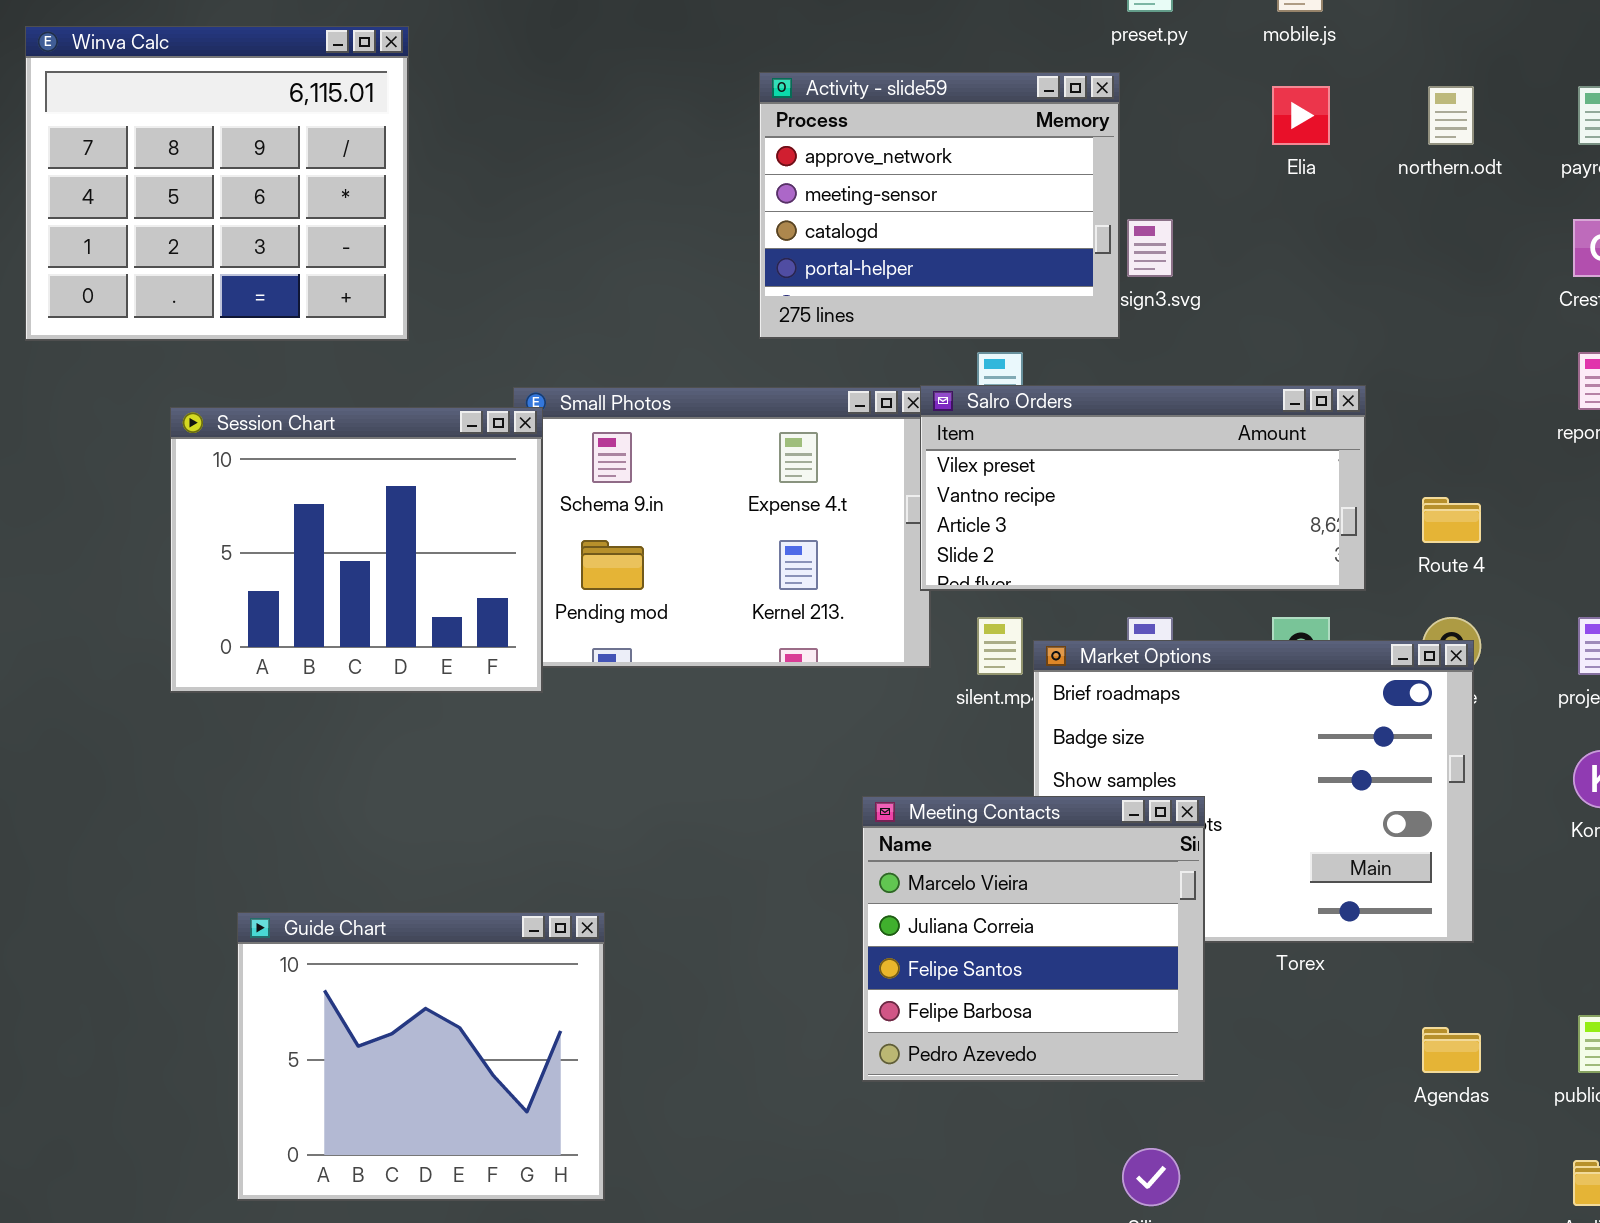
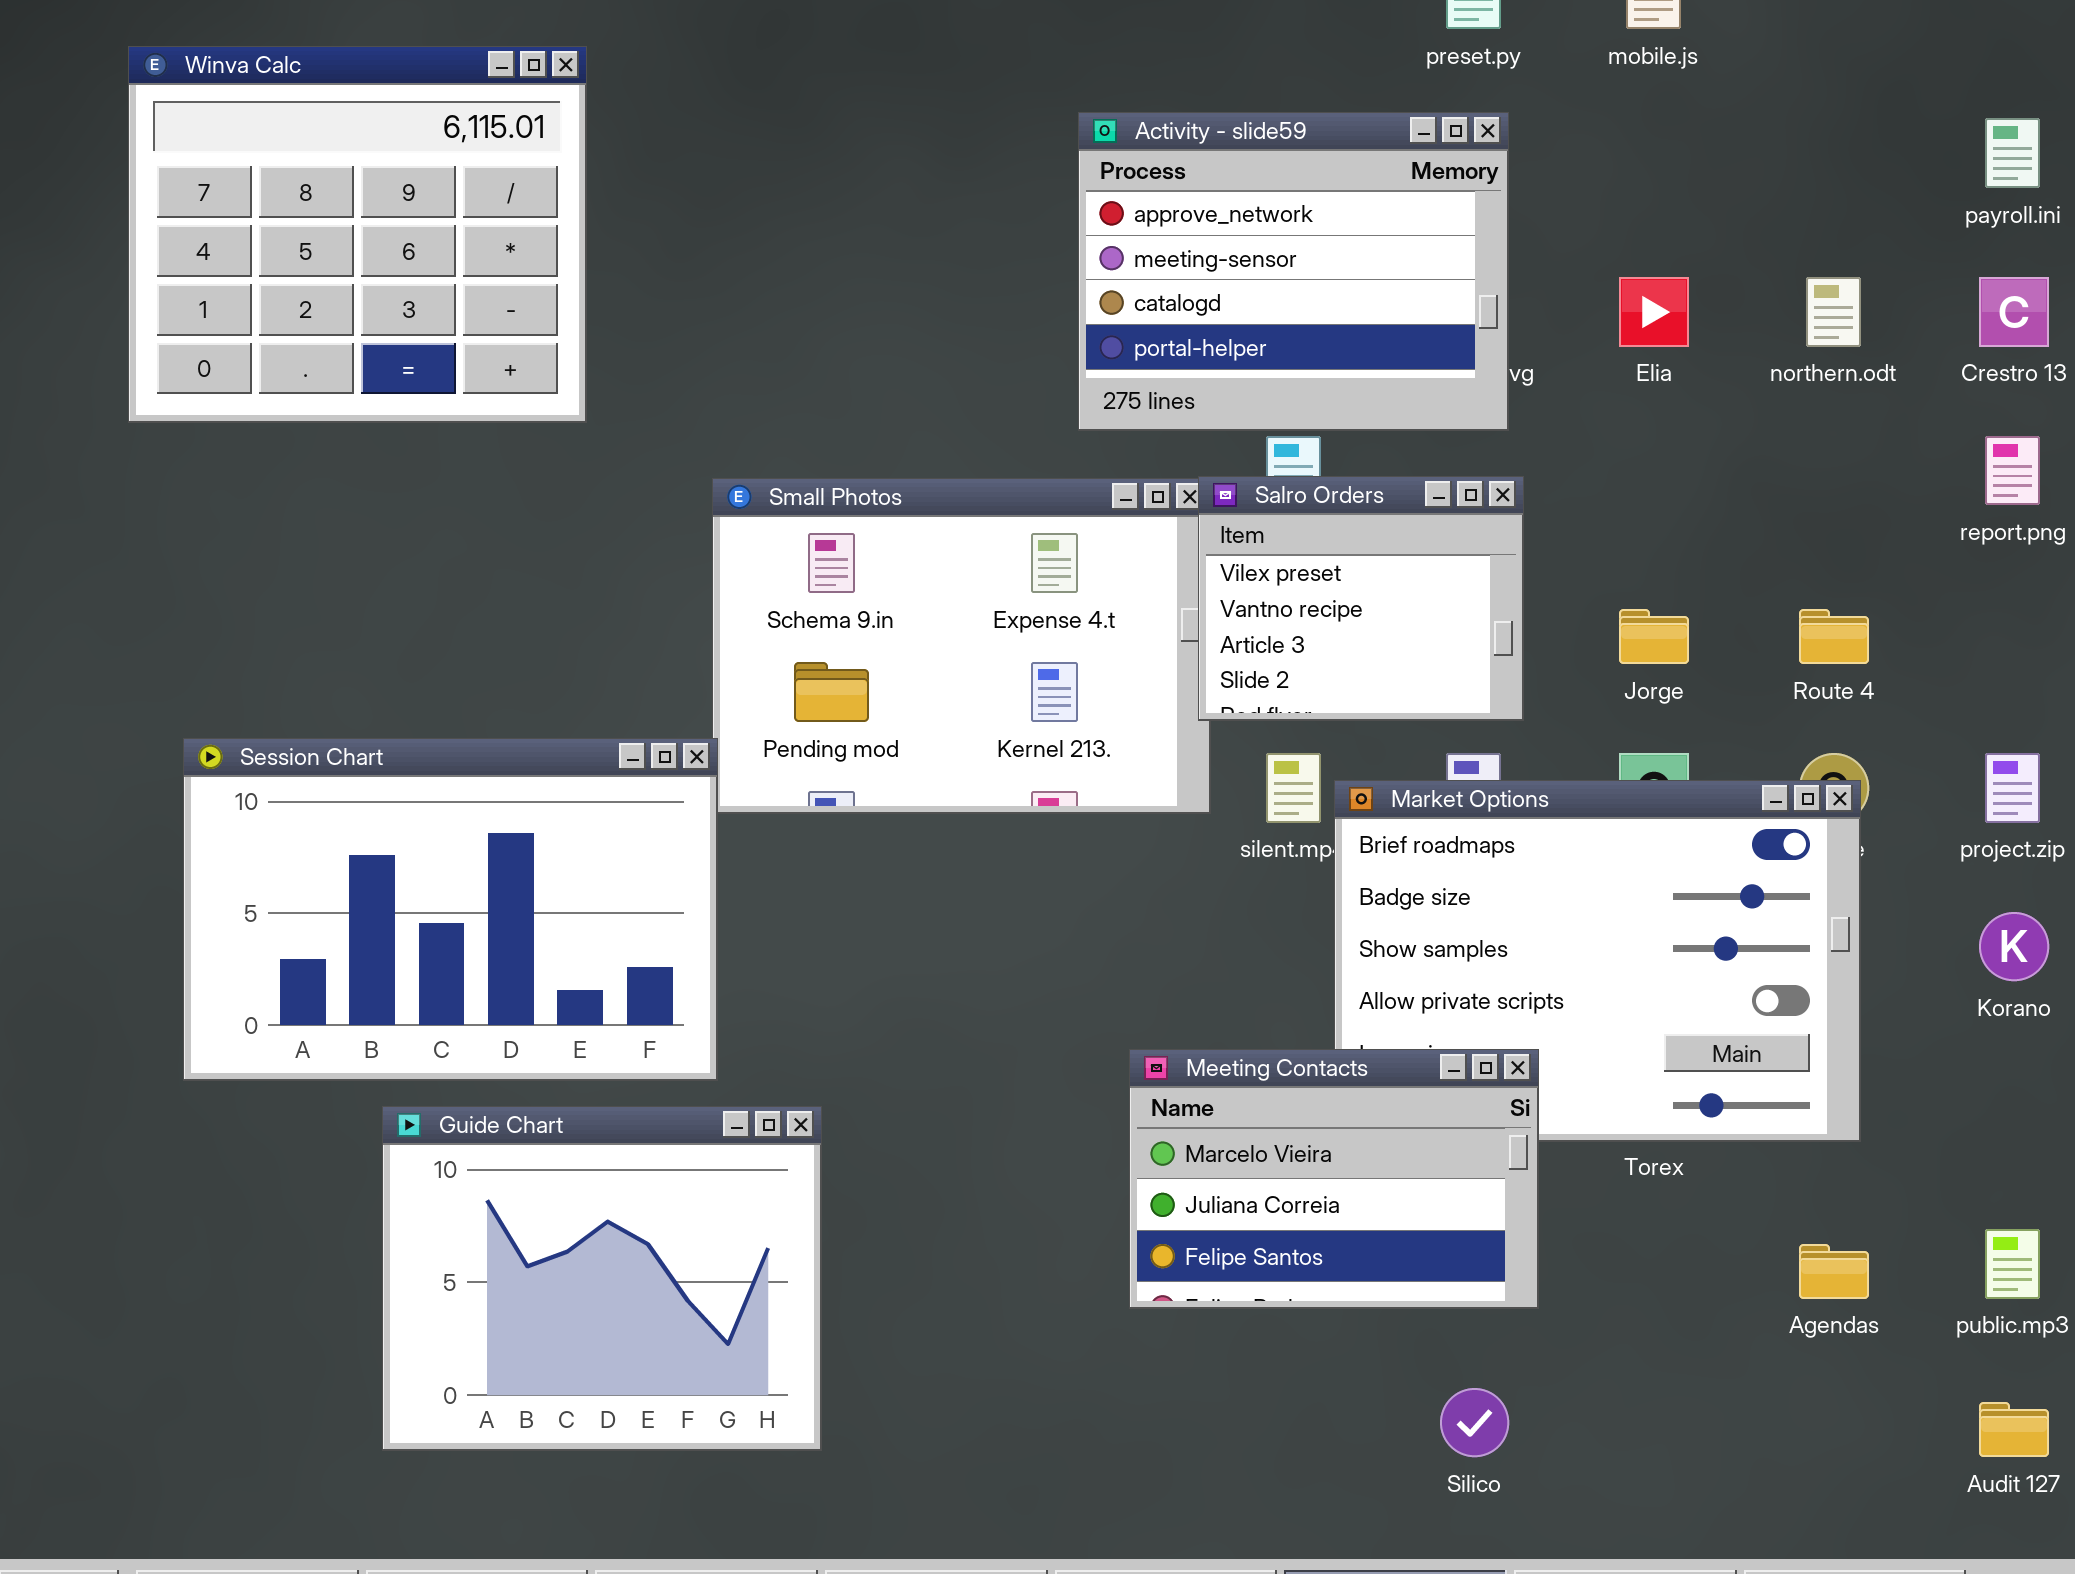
Activity - slide59: [759,72,1120,339] -> [1078,112,1509,431], moved
Elia: [1272,86,1330,145] -> [1619,277,1689,347], moved
northern.odt: [1428,86,1474,145] -> [1806,277,1861,347], moved
Salro Orders: [920,385,1366,591] -> [1198,476,1524,721], resized
Session Chart: [170,407,543,693] -> [183,738,718,1081], moved, resized
Meeting Contacts: [862,796,1205,1082] -> [1129,1049,1539,1309], resized

